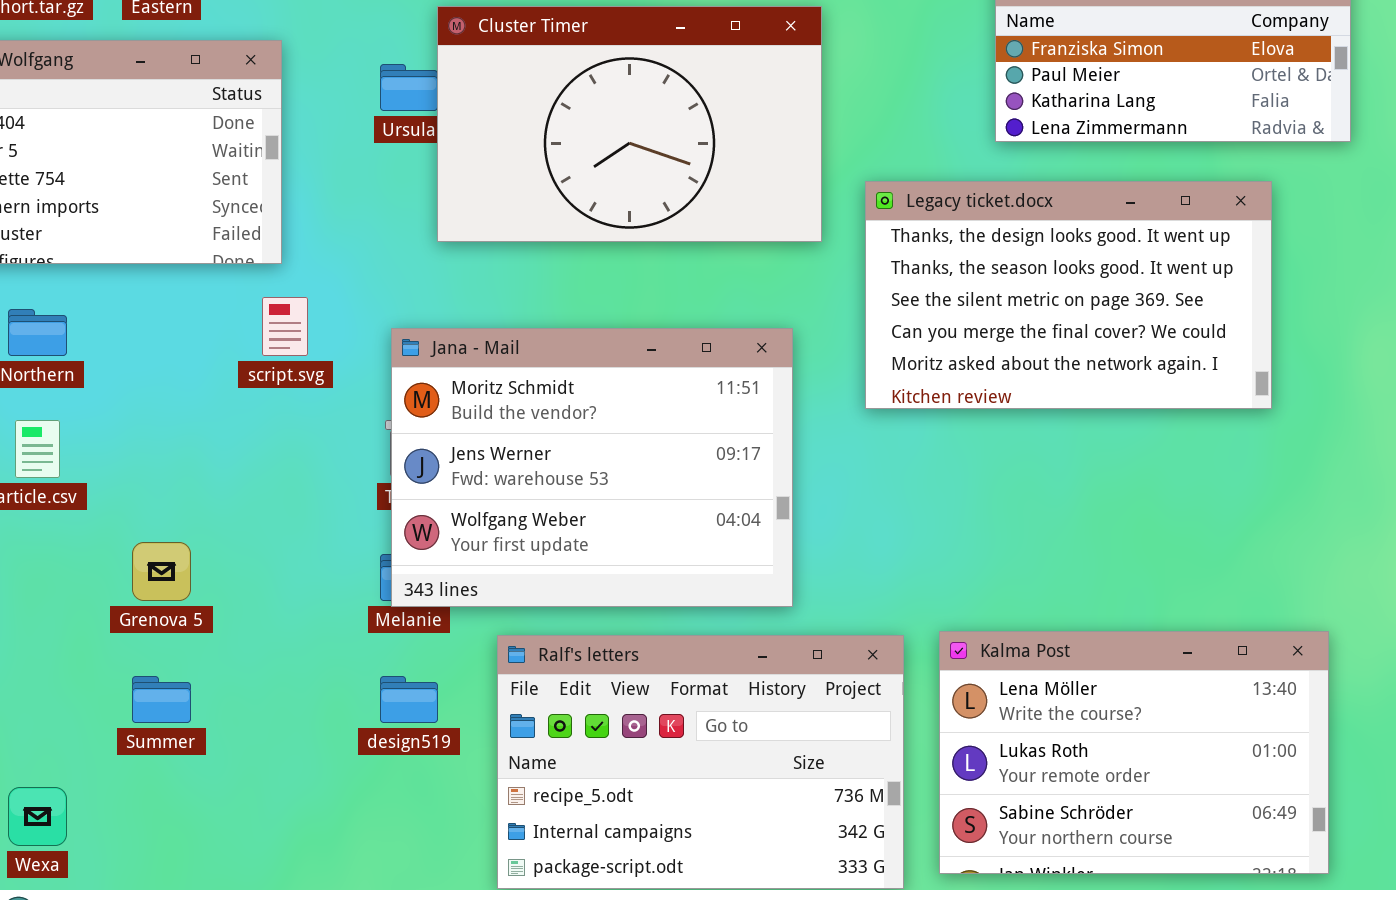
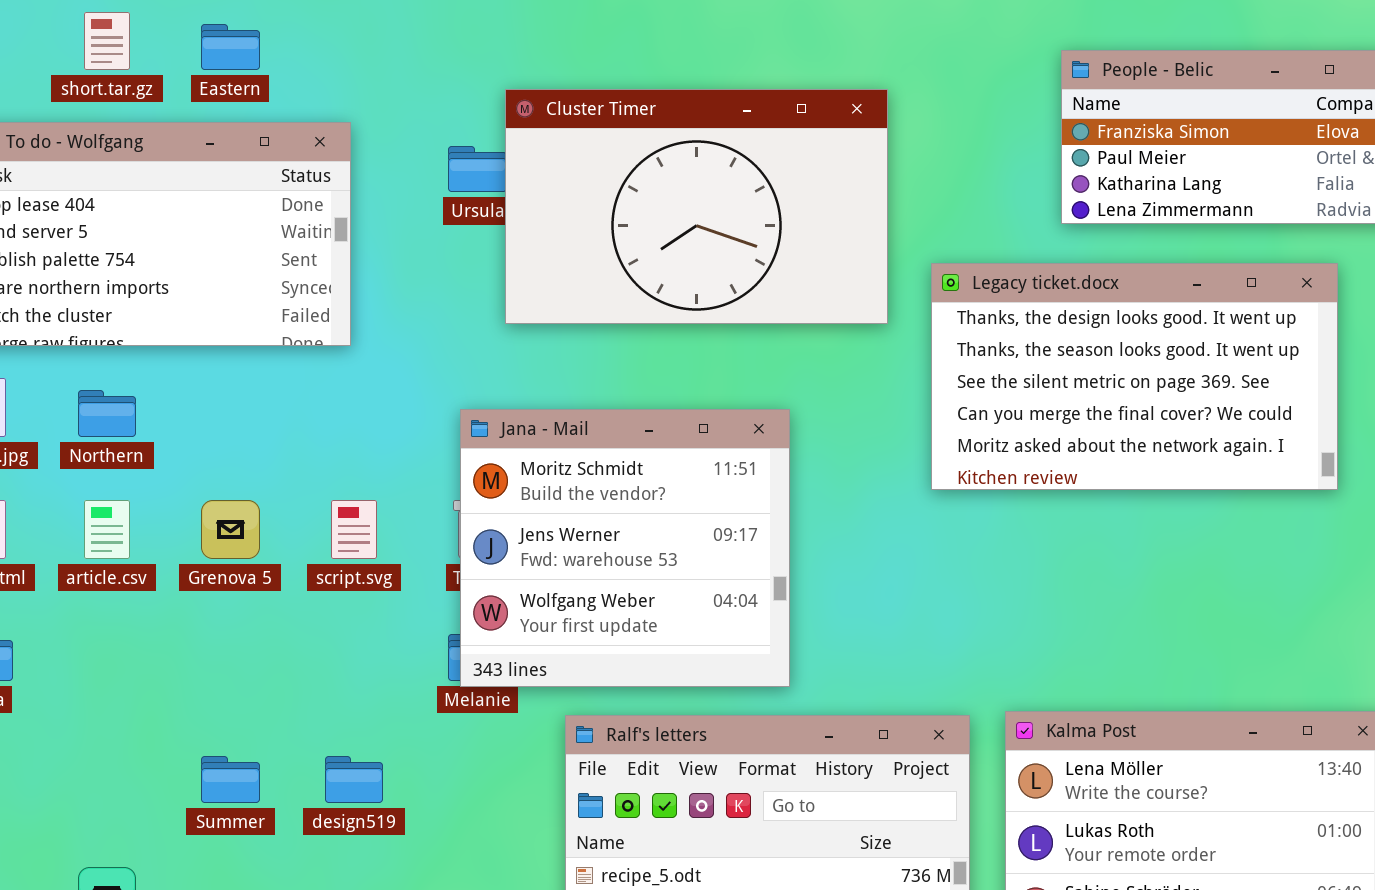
script.svg: [262,297,308,356] -> [331,500,377,559], moved
Jana - Mail: [391,328,793,607] -> [460,409,790,687], resized
Grenova 5: [132,542,191,601] -> [201,500,260,559], moved
design519: [380,676,438,723] -> [325,756,383,803], moved

